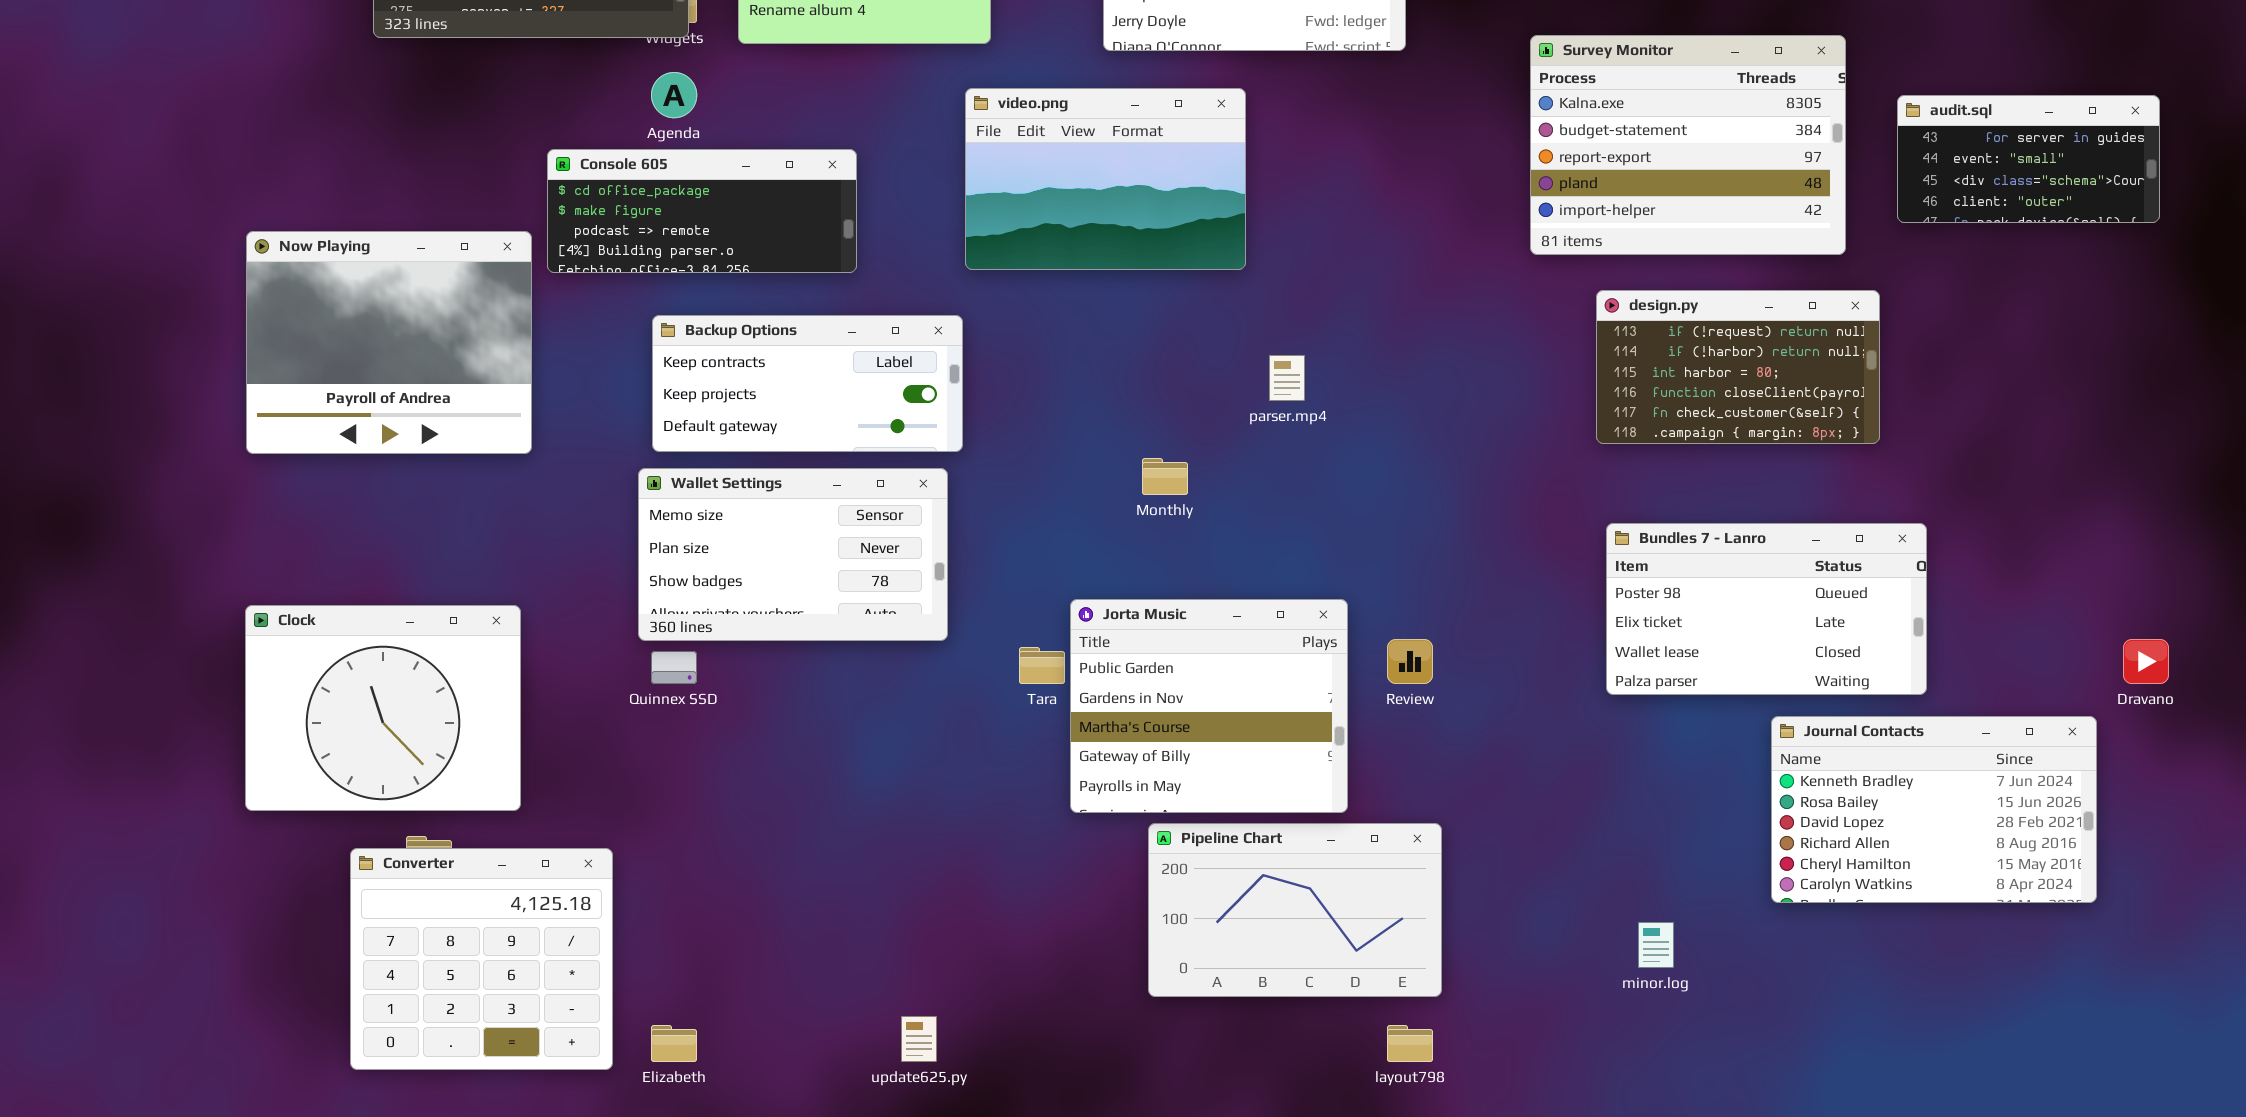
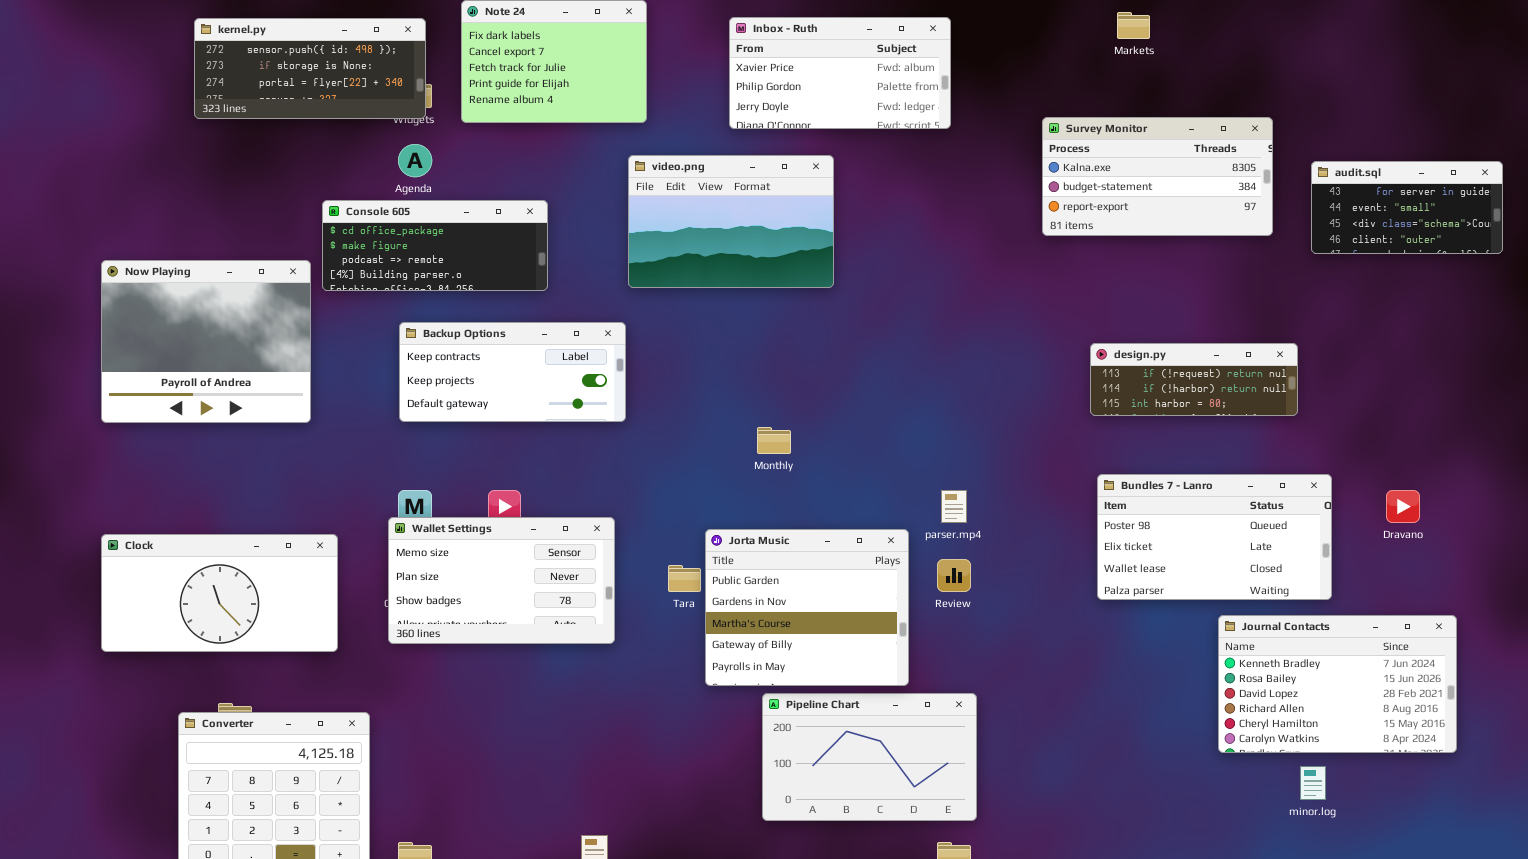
Survey Monitor: [1530,35,1846,255] -> [1042,117,1273,236], resized
design.py: [1596,290,1880,444] -> [1090,343,1298,416], resized
parser.mp4: [1269,355,1305,401] -> [941,490,967,523], moved
Wallet Settings: [638,468,948,641] -> [388,517,615,644], moved
Clock: [245,605,521,811] -> [101,534,338,652], resized
Dravano: [2123,639,2169,684] -> [1386,490,1420,523], moved
minor.log: [1638,922,1674,968] -> [1300,766,1326,800], moved

